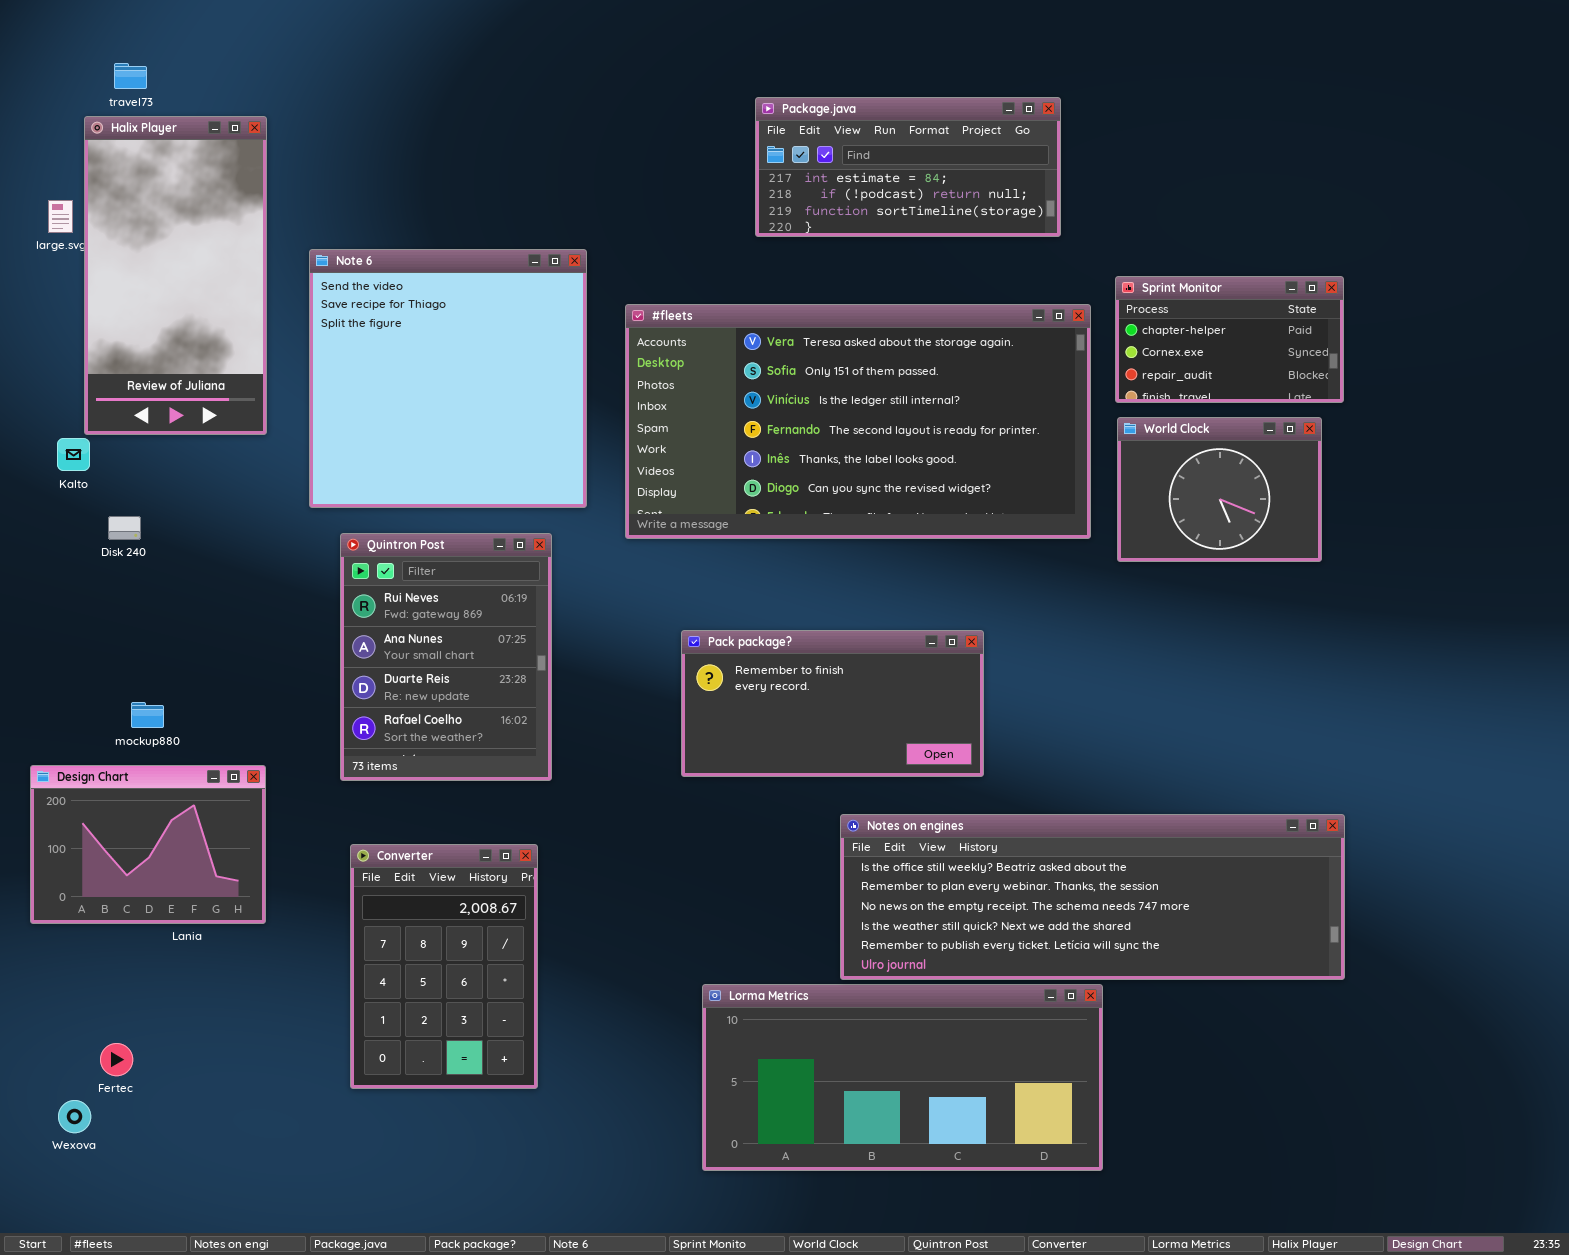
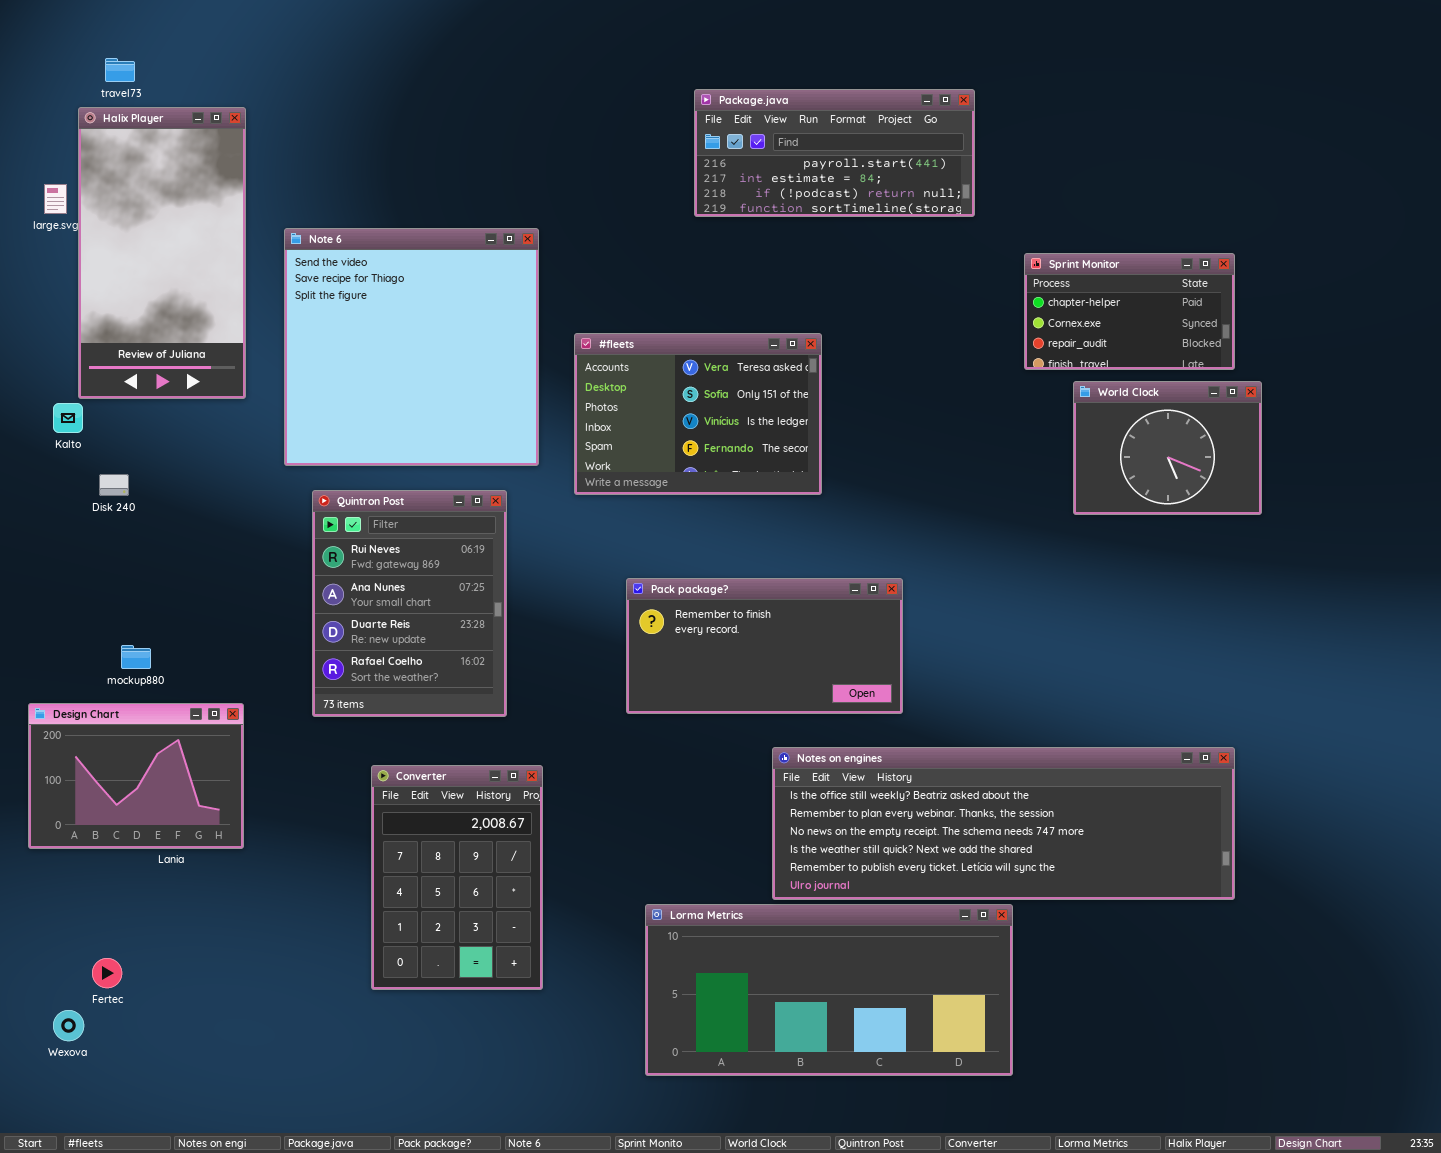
Package.java: [755,97,1061,237] -> [694,89,975,217], scrolled up 1 row
#fleets: [625,304,1091,539] -> [574,333,822,495], resized
World Clock: [1117,417,1322,562] -> [1073,381,1262,515], moved
Converter: [350,844,538,1089] -> [371,765,543,990], moved

